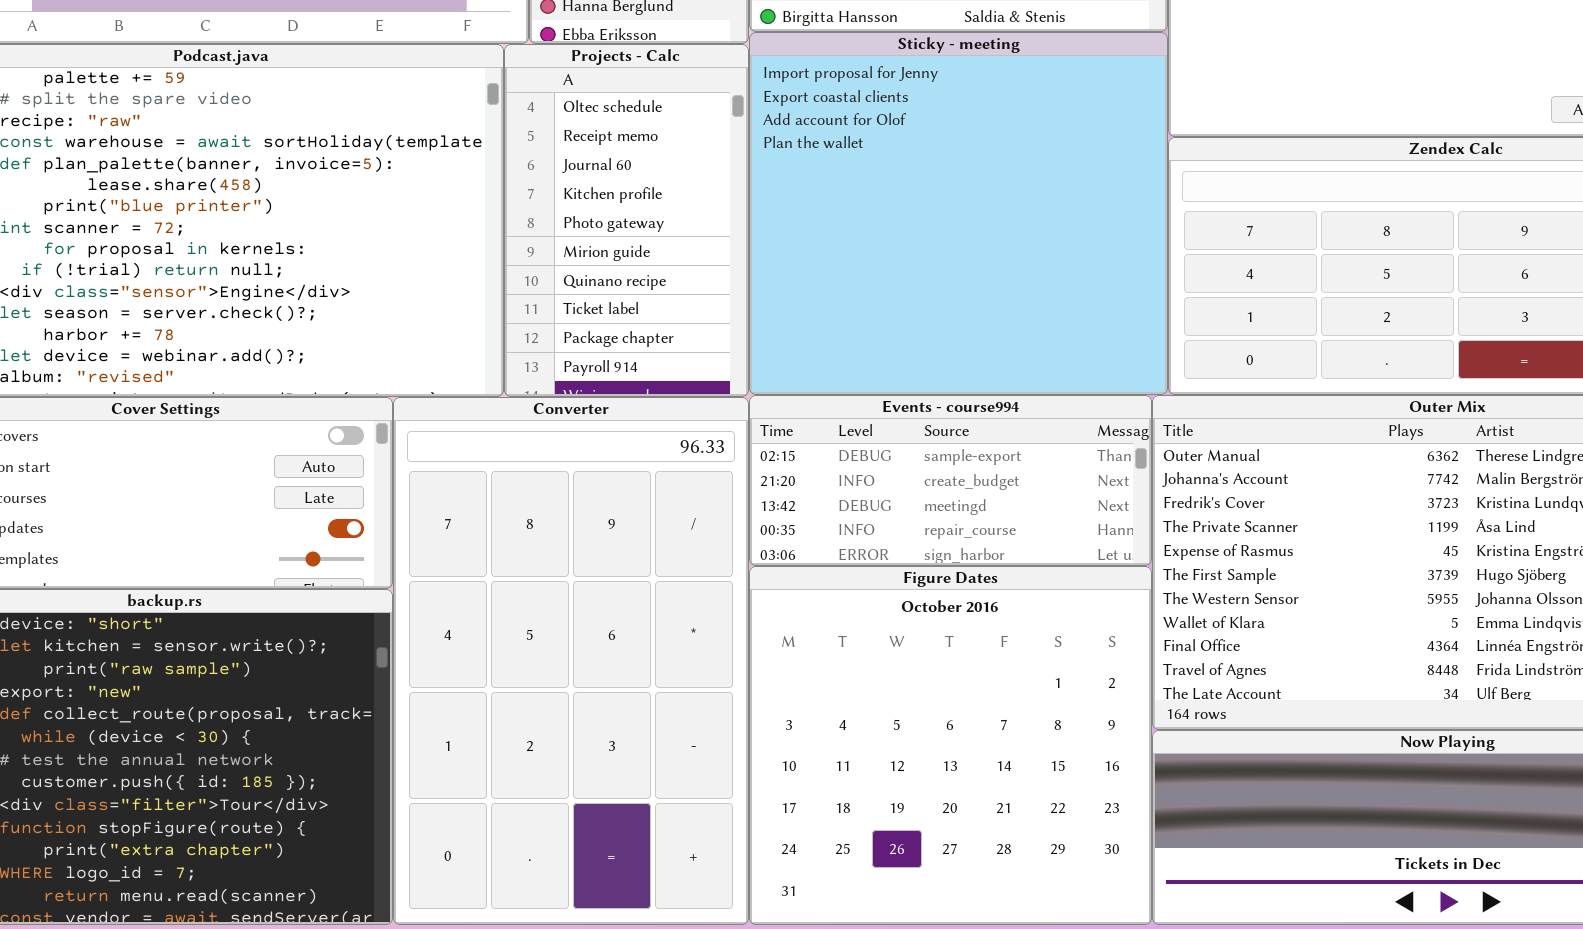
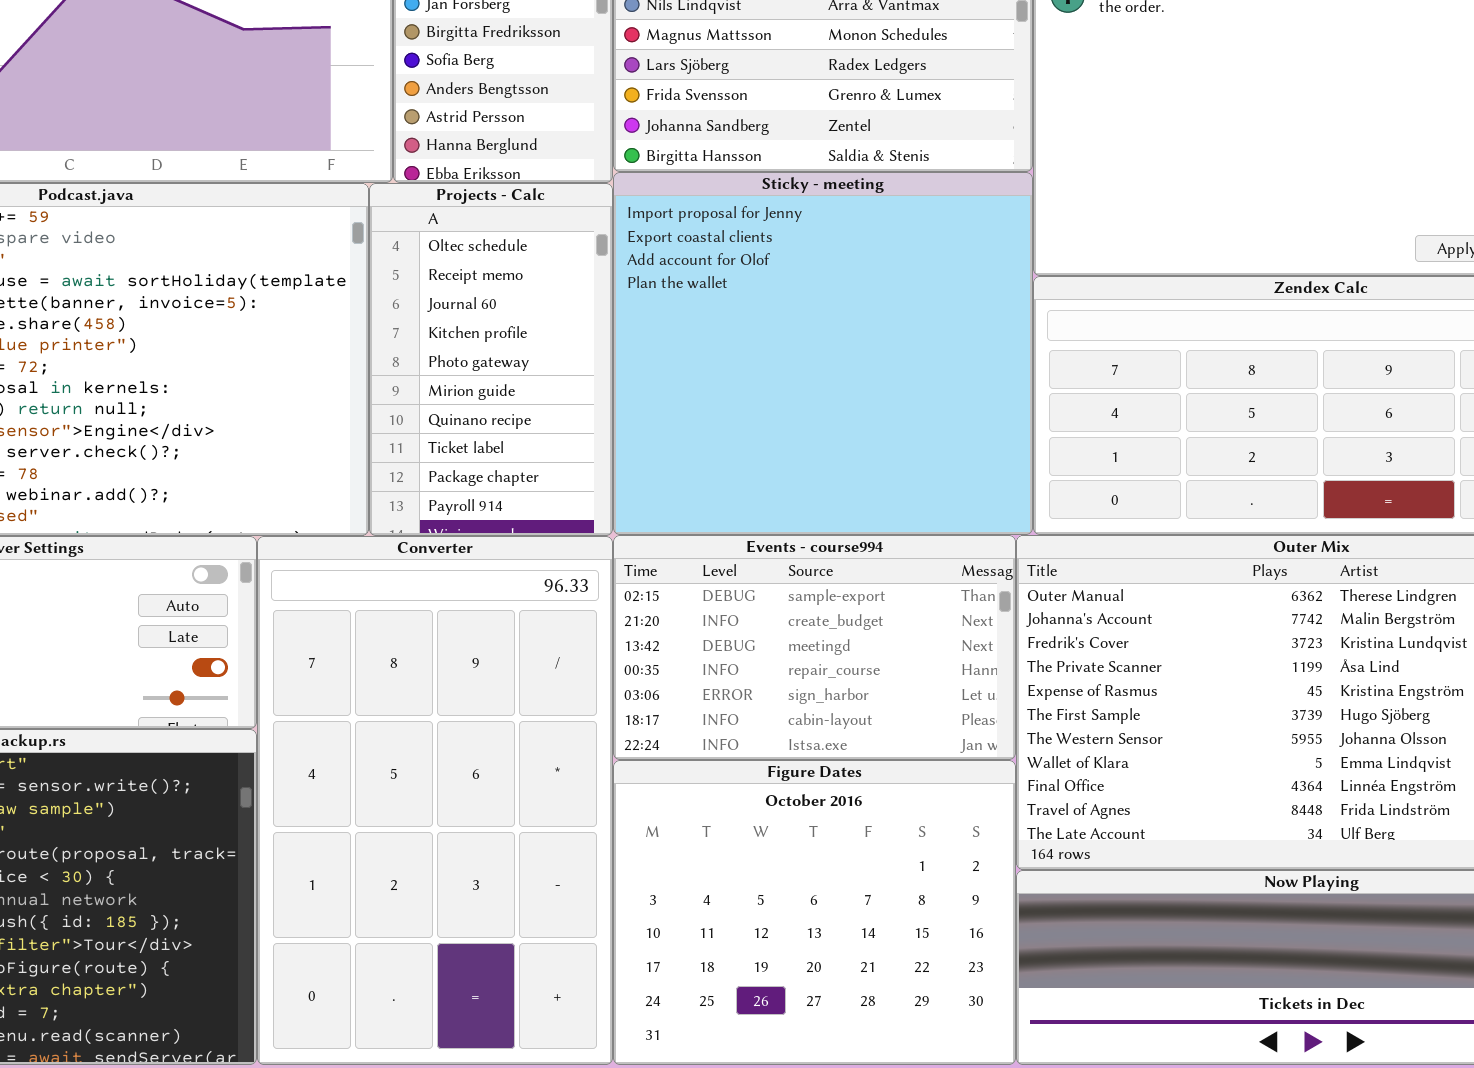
Events - course994: [749,395,1152,566] -> [613,535,1016,760], resized
Figure Dates: [749,566,1152,925] -> [613,760,1016,1065], resized

